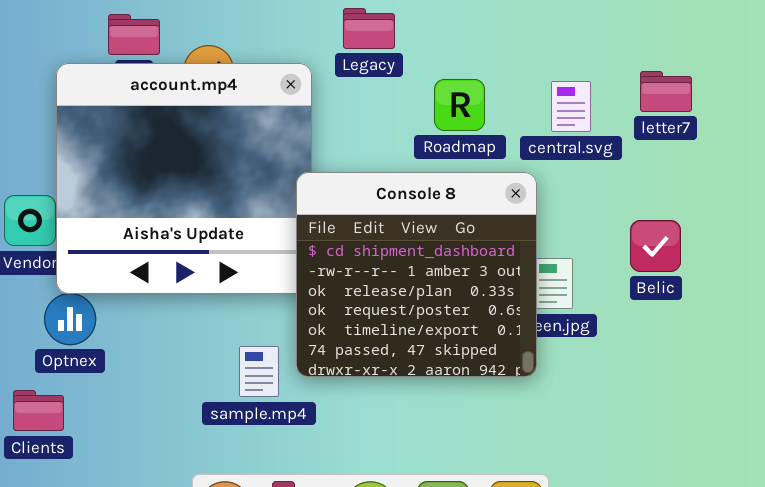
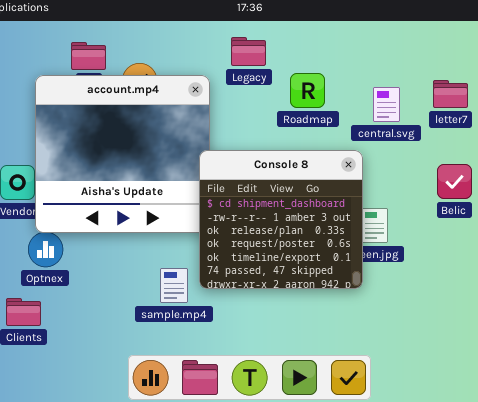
Roadmap: [434,79,485,131] -> [290,73,325,108], moved
Belic: [630,220,681,272] -> [437,164,472,199], moved

